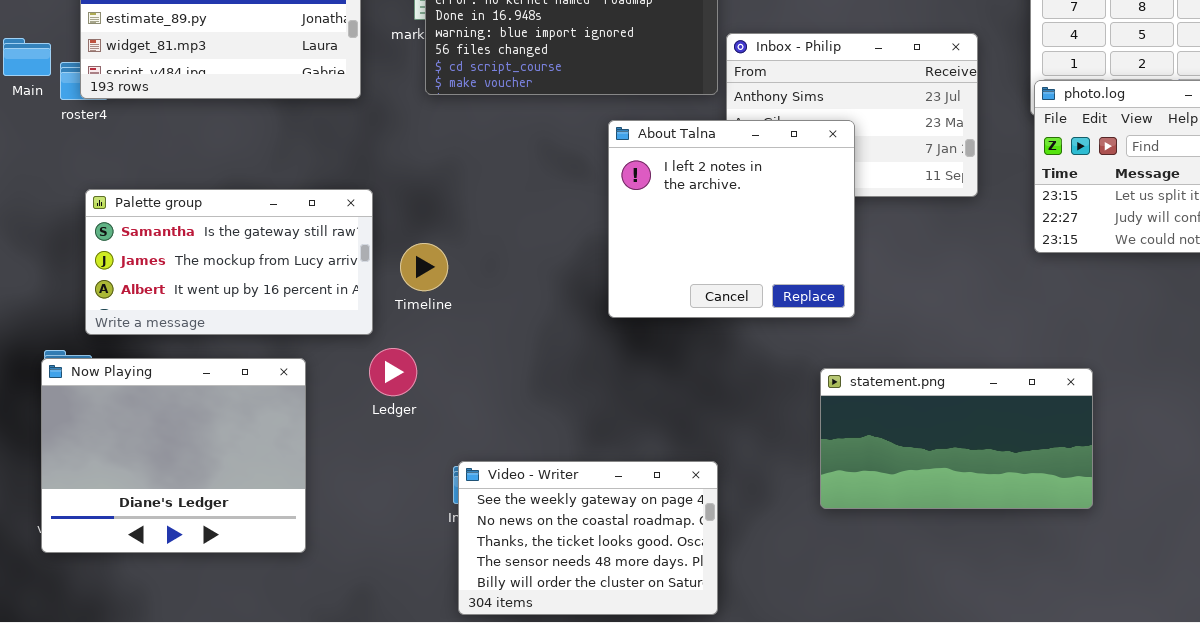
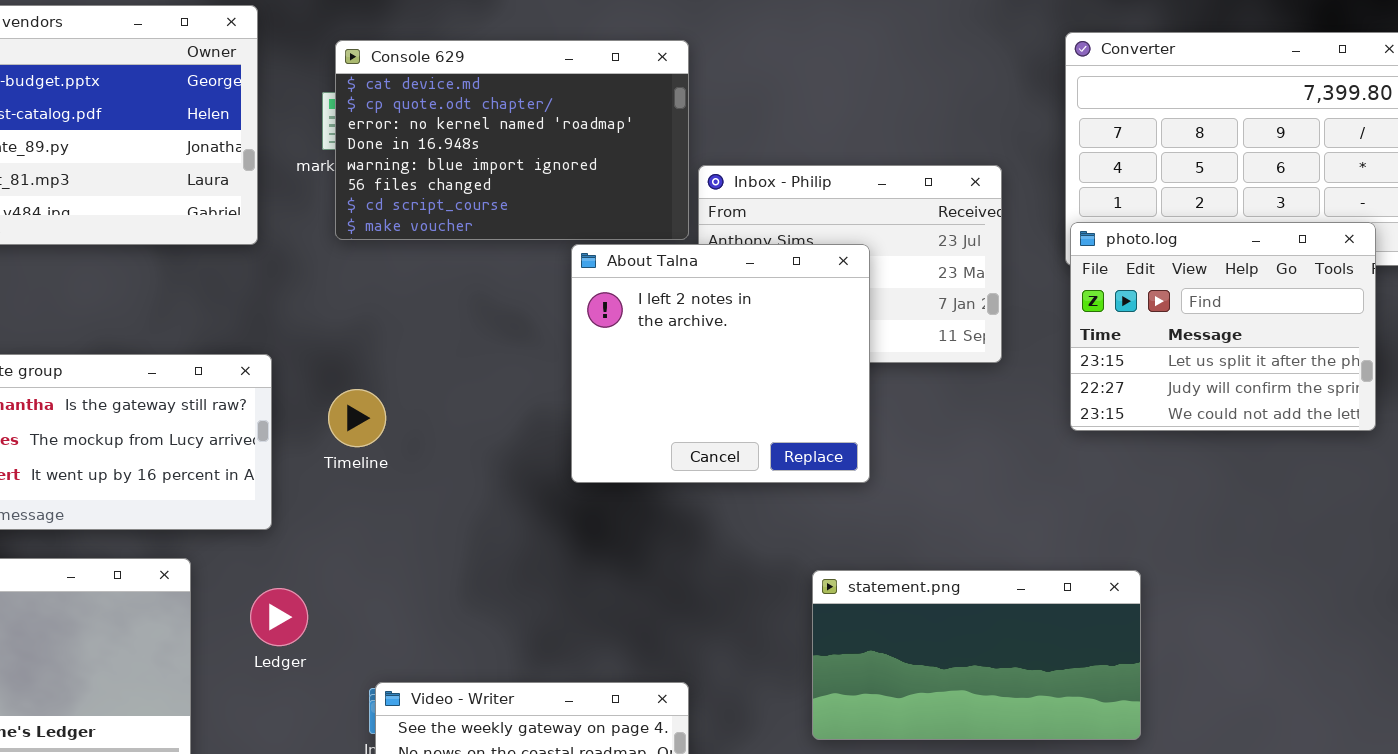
About Talna: [608,120,855,318] -> [571,244,870,483], moved
Timeline: [400,243,448,291] -> [328,389,386,447], moved
Ledger: [369,348,417,396] -> [250,588,308,646], moved

